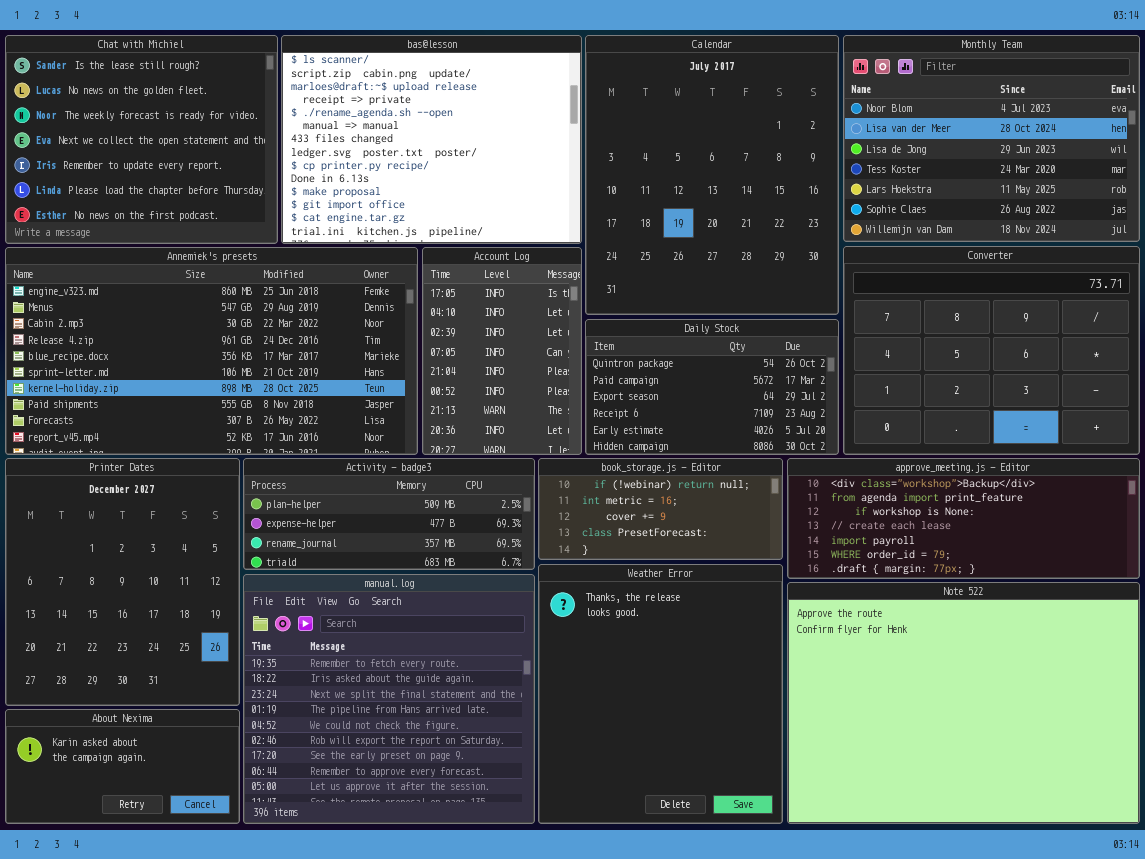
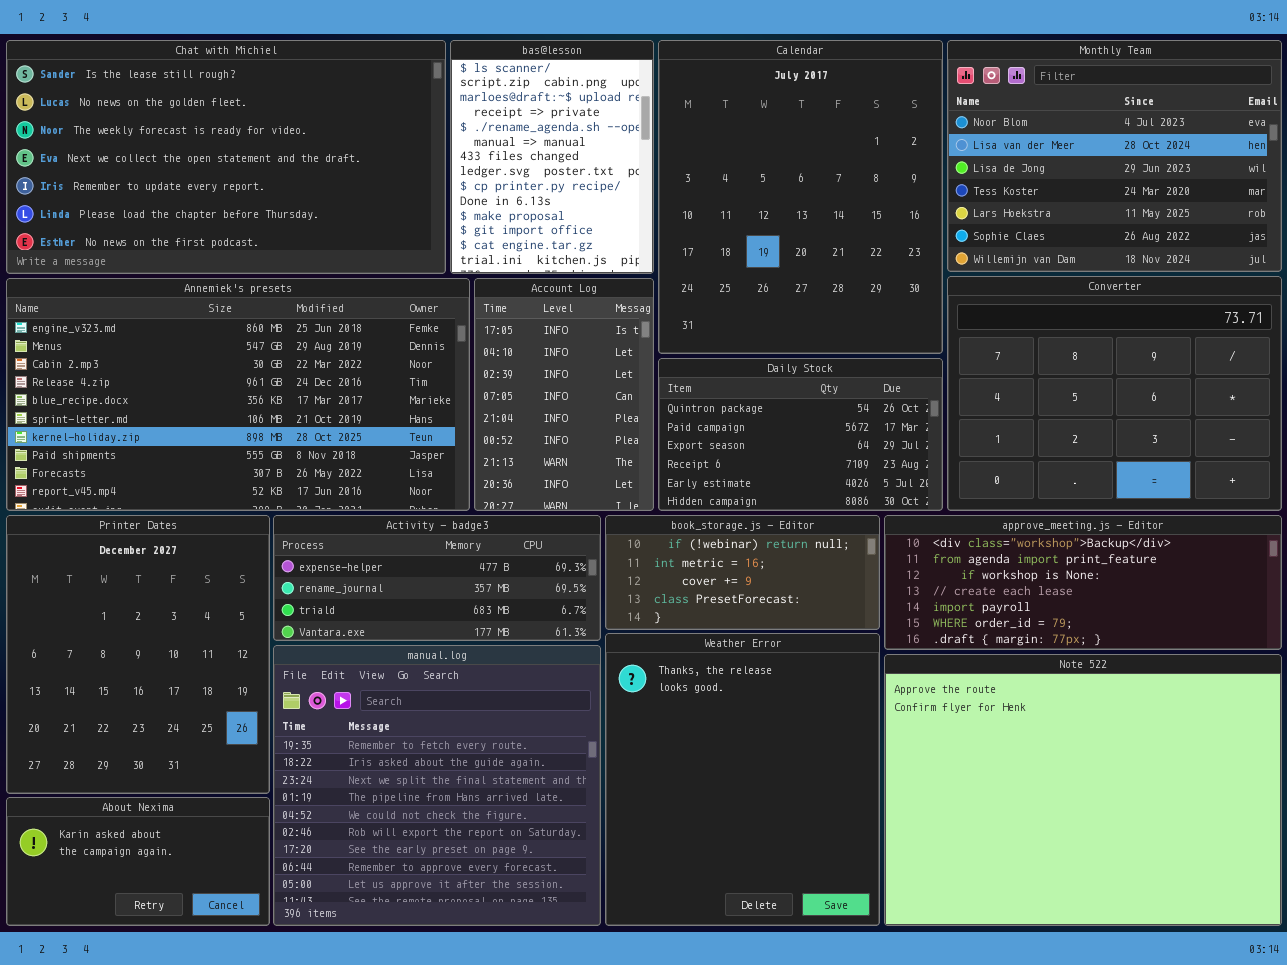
Chat with Michiel: [5,35,278,244] -> [6,40,446,274], resized
bas@lesson: [281,35,582,244] -> [450,40,654,274], resized
Activity - badge3: [243,458,535,570] -> [273,515,601,641], scrolled down 1 row

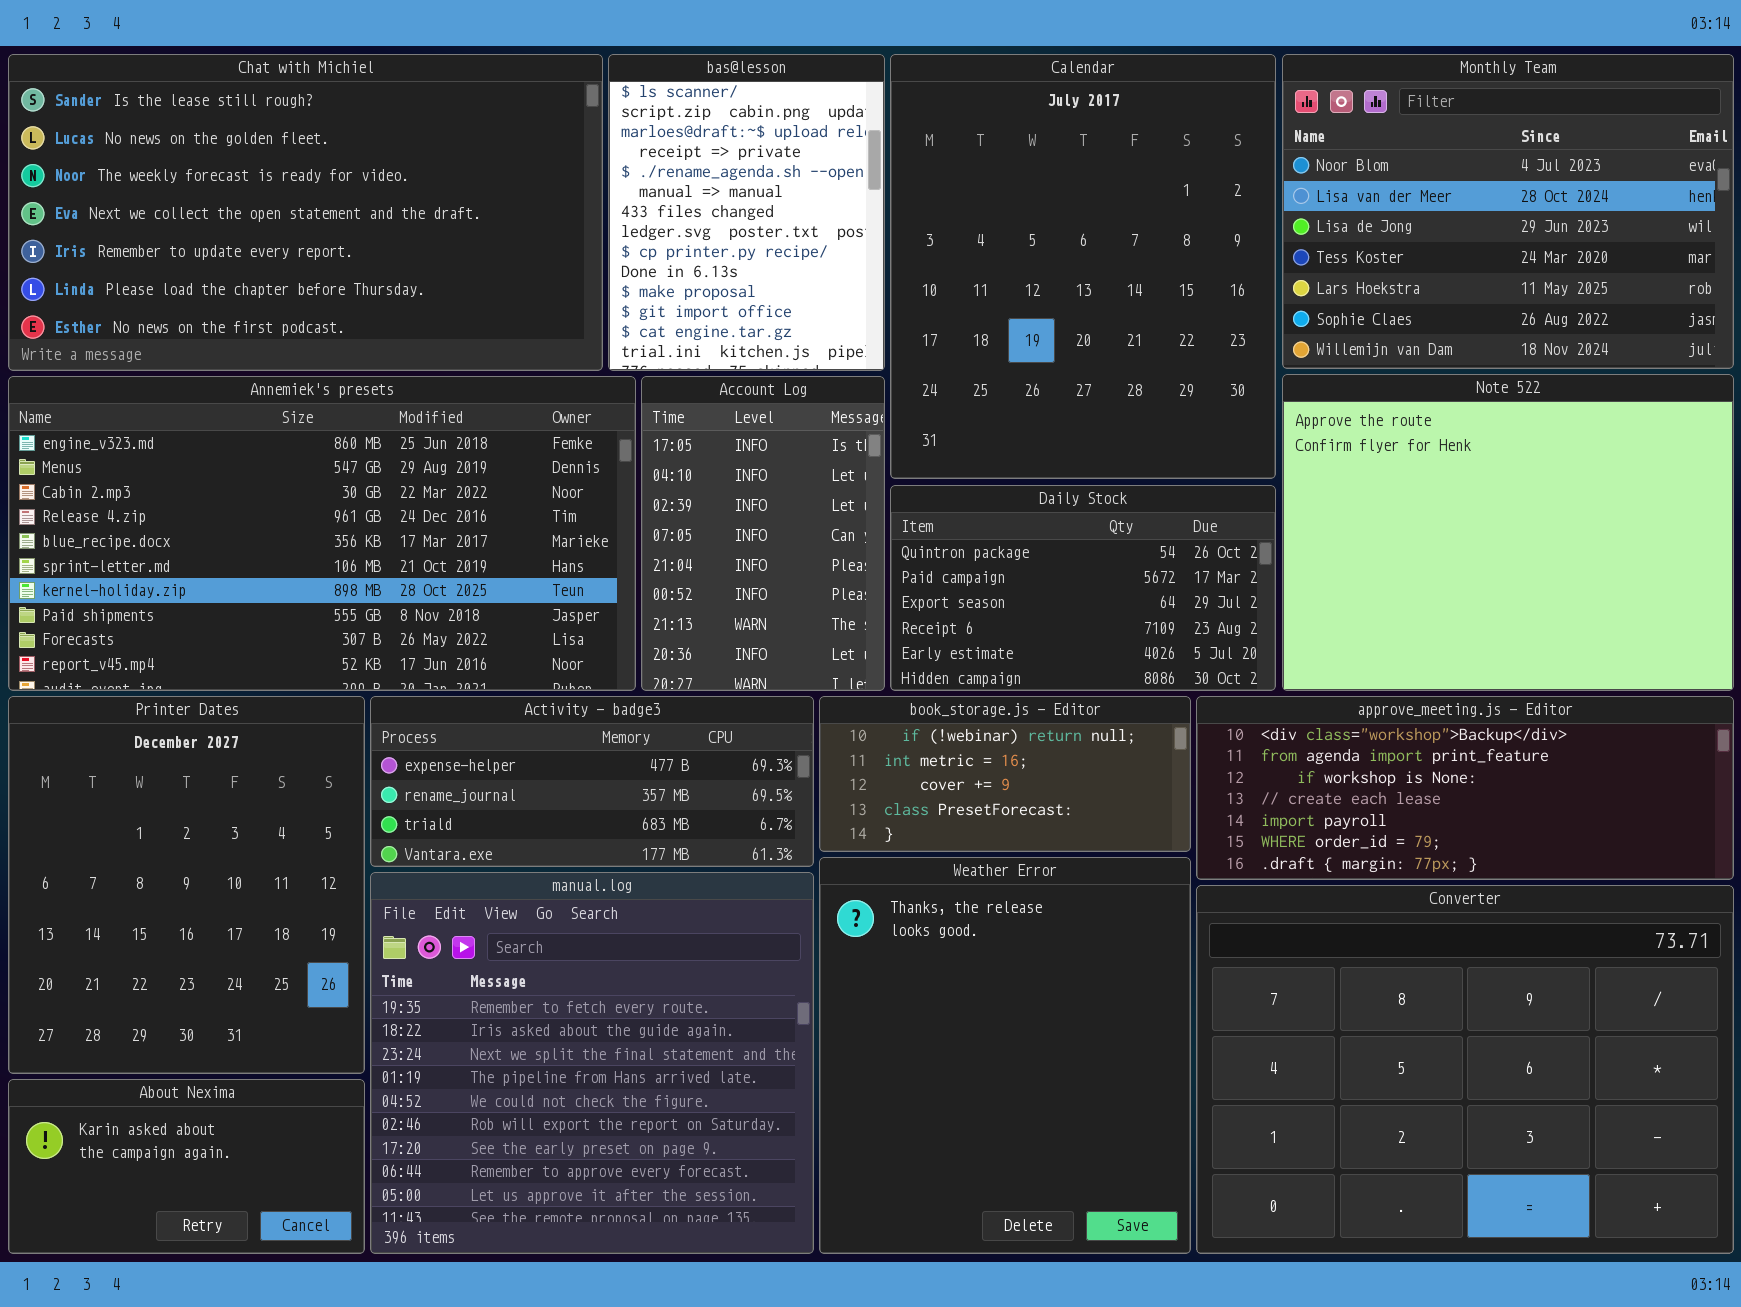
Converter: [947,276,1282,511] -> [1196,885,1734,1254], moved, resized
Note 522: [884,654,1282,926] -> [1282,374,1734,691], moved, resized

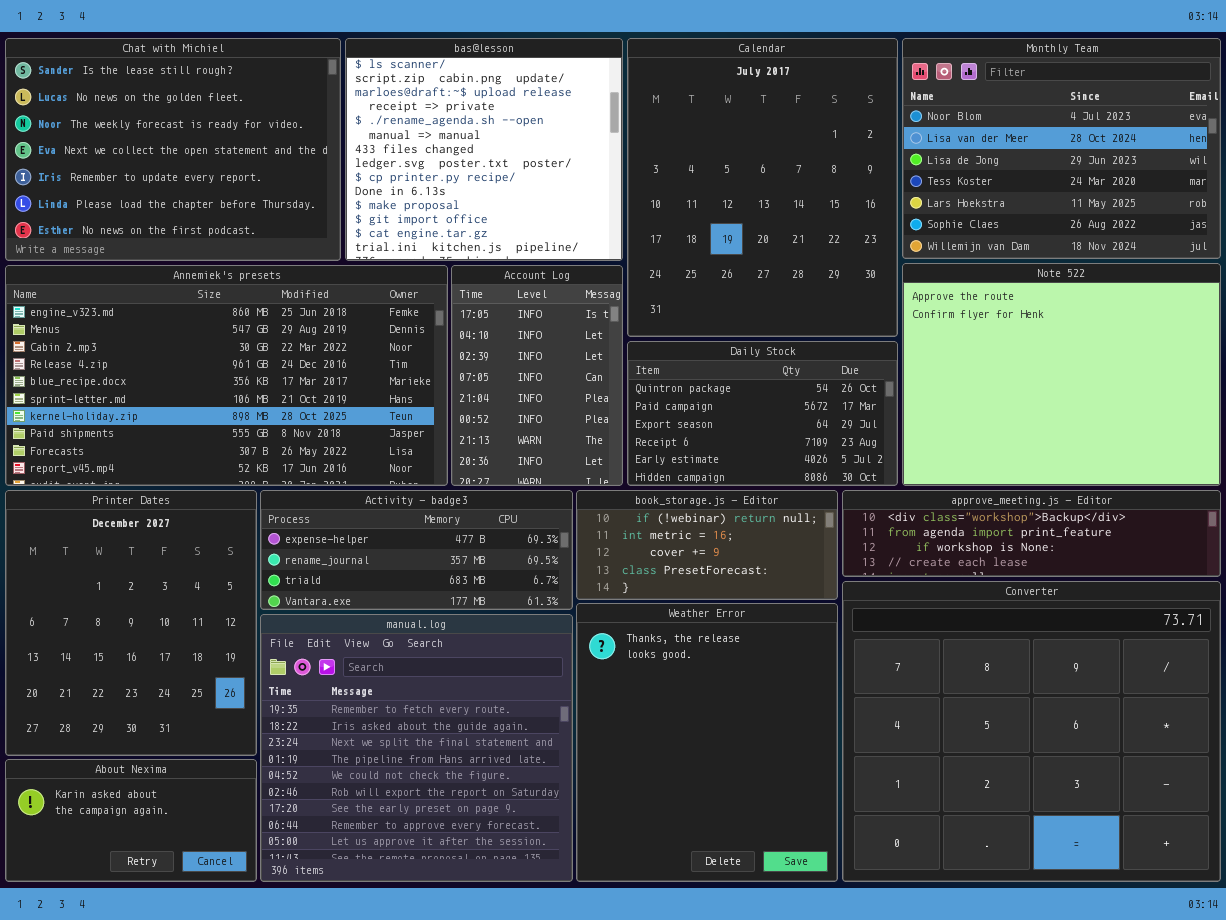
Chat with Michiel: [8,54,603,371] -> [5,38,341,261], resized
bas@lesson: [608,54,885,371] -> [345,38,623,261], resized
approve_meeting.js - Editor: [1196,696,1734,880] -> [842,490,1221,577], resized
Converter: [1196,885,1734,1254] -> [842,581,1221,882], resized

